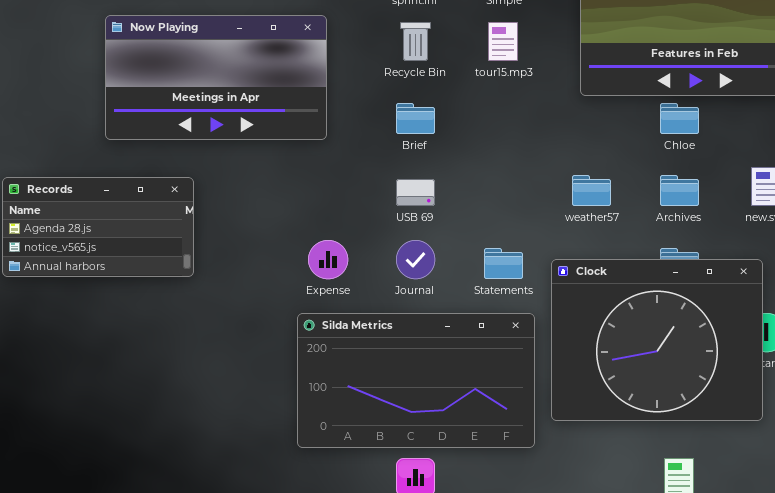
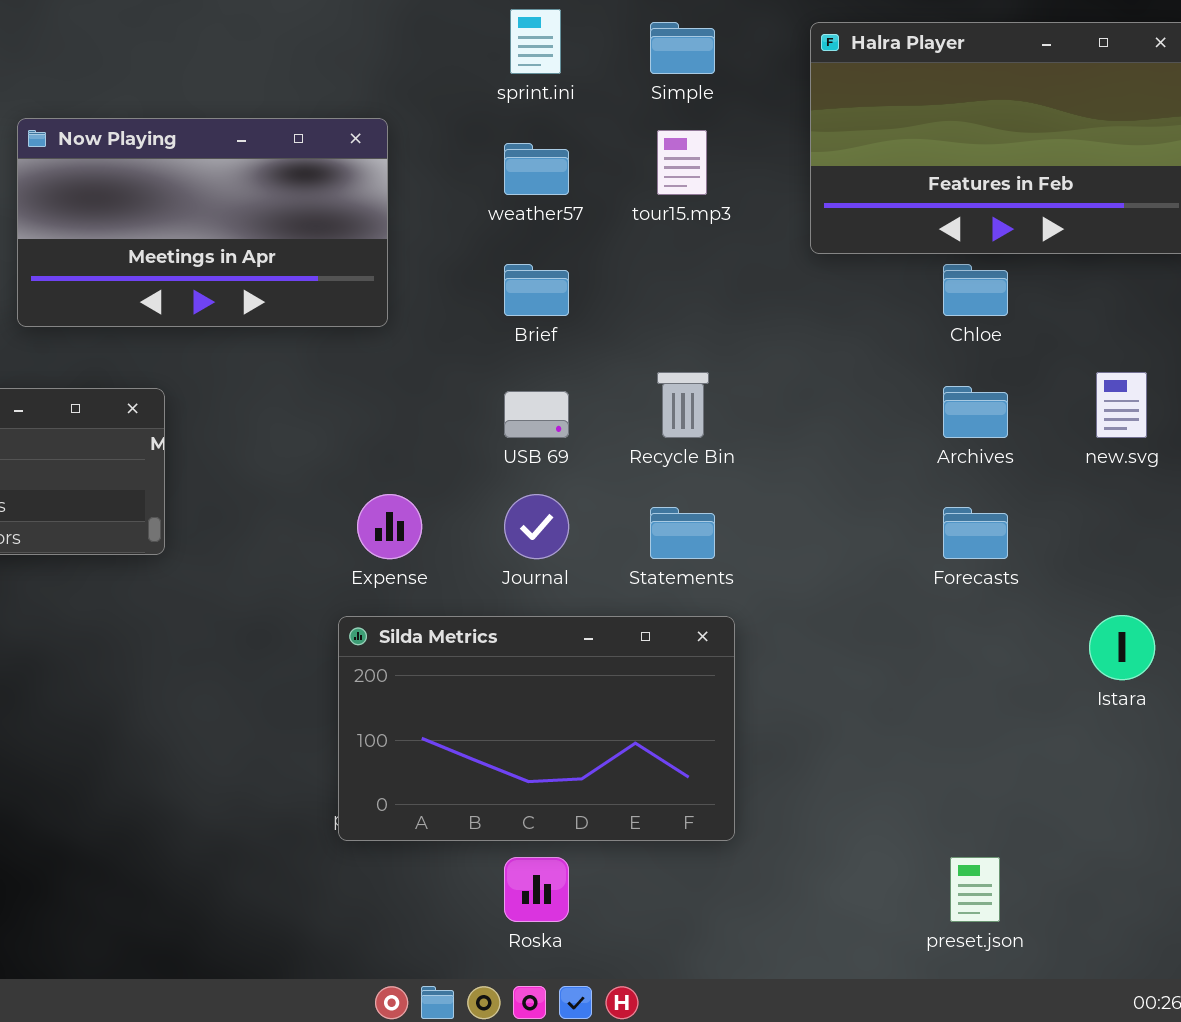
Recycle Bin: [400,22,431,61] -> [657,372,709,438], moved
weather57: [572,175,611,206] -> [504,143,569,195], moved
Clock: [551,259,763,421] -> none, closed

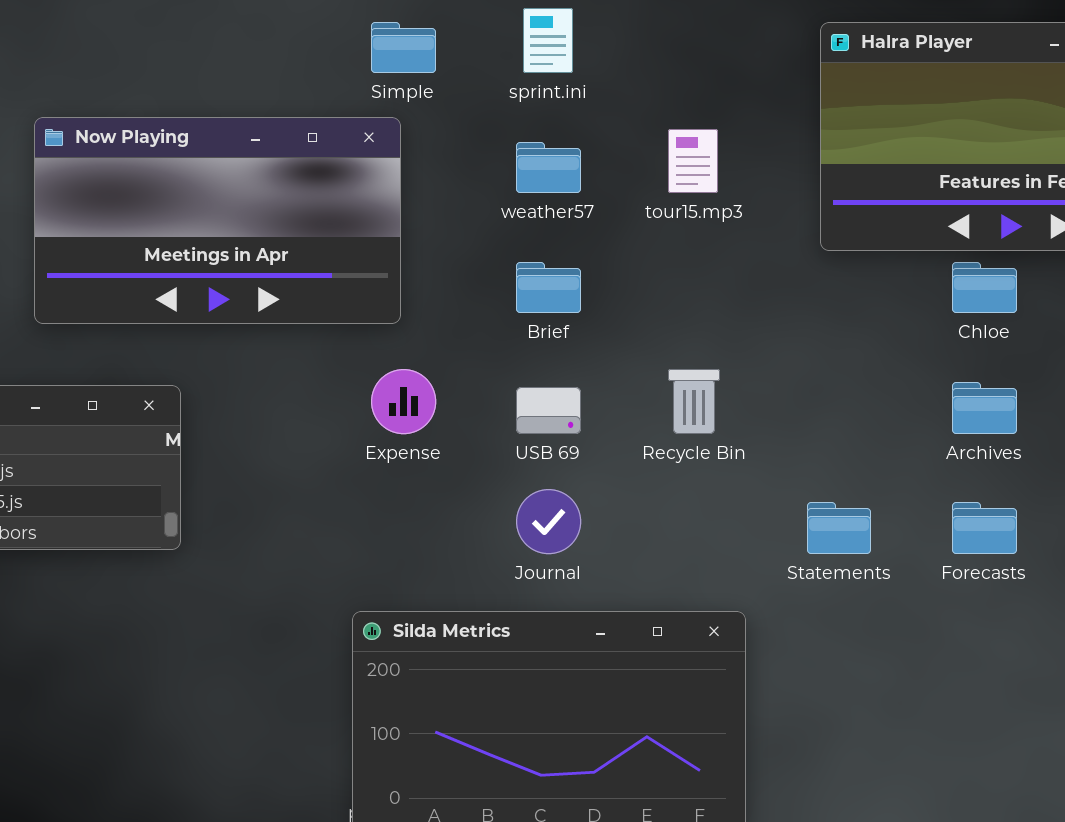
Simple: [650,22,715,74] -> [371,22,436,73], moved
Expense: [357,494,422,559] -> [371,369,436,434], moved
Statements: [650,507,715,559] -> [807,502,871,554], moved

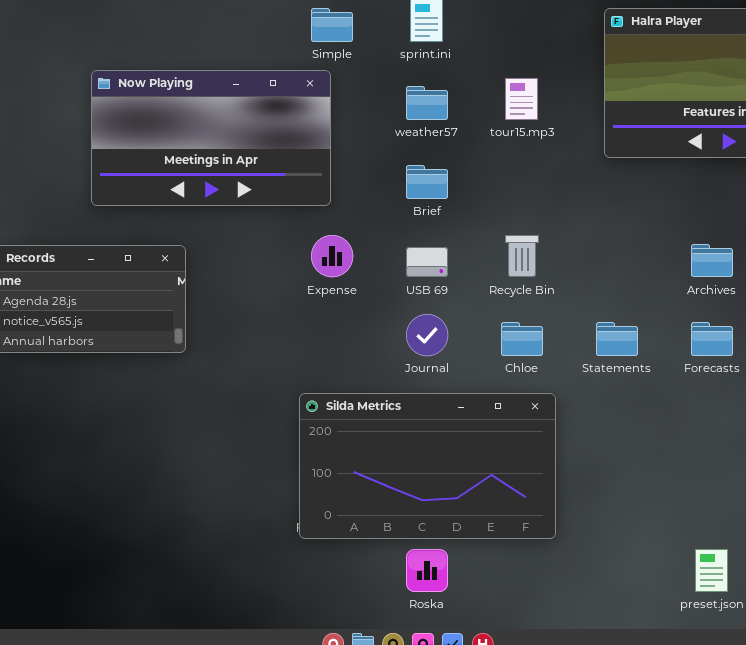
Chloe: [952,262,1017,313] -> [501,322,543,356], moved

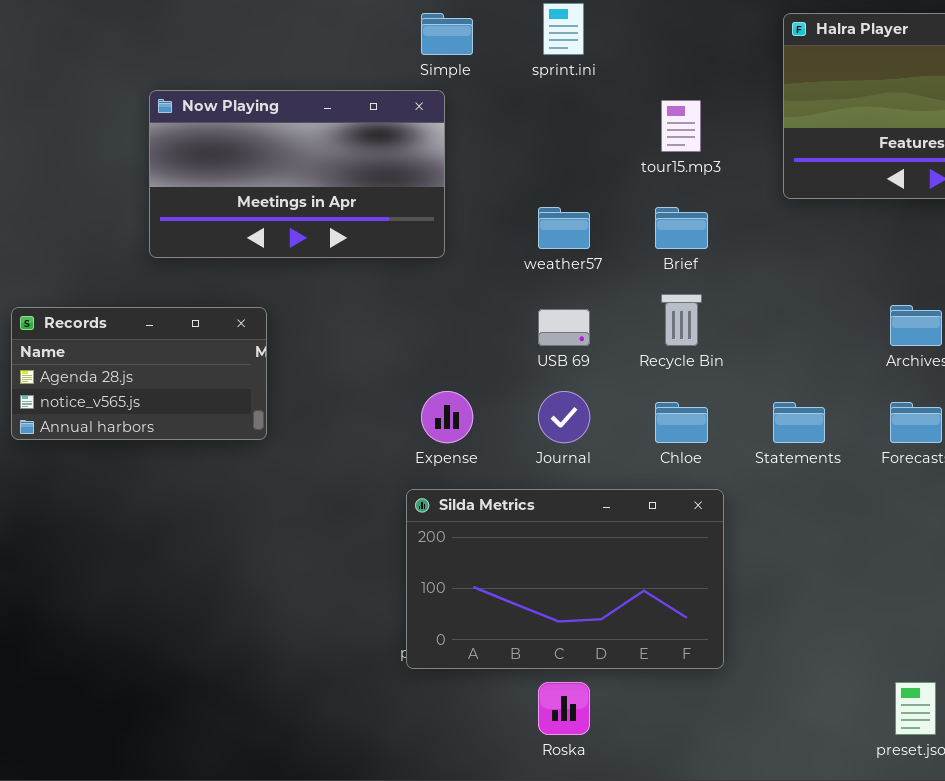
weather57: [406,86,448,120] -> [538,207,590,249], moved
Brief: [406,165,448,199] -> [655,207,708,249], moved
Expense: [311,235,353,277] -> [421,391,473,443], moved

